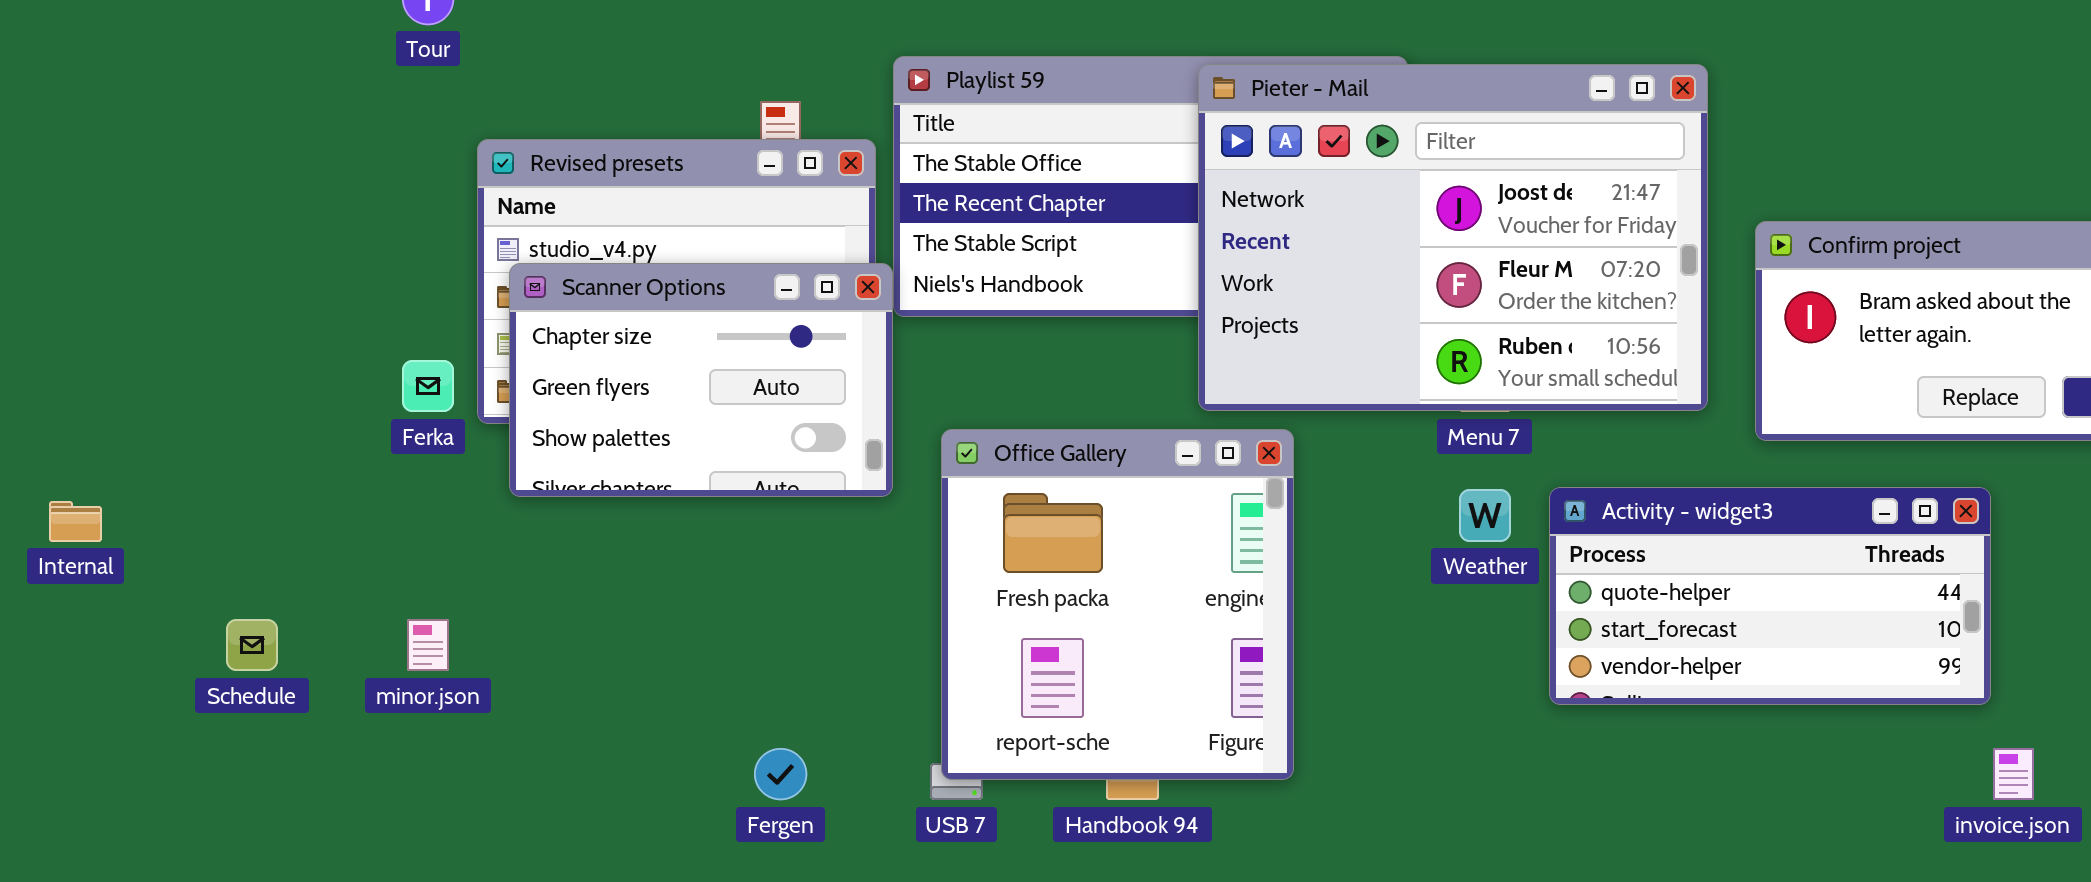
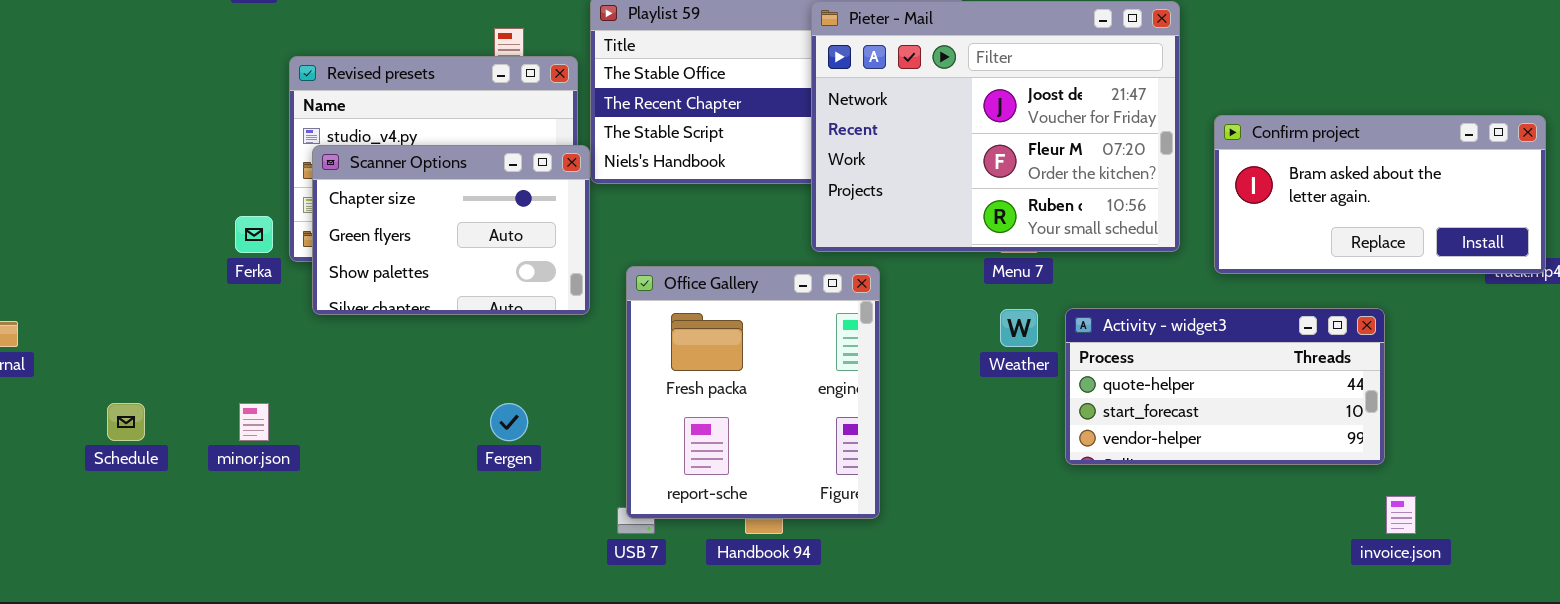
Fergen: [754,748,807,800] -> [490,403,528,441], moved

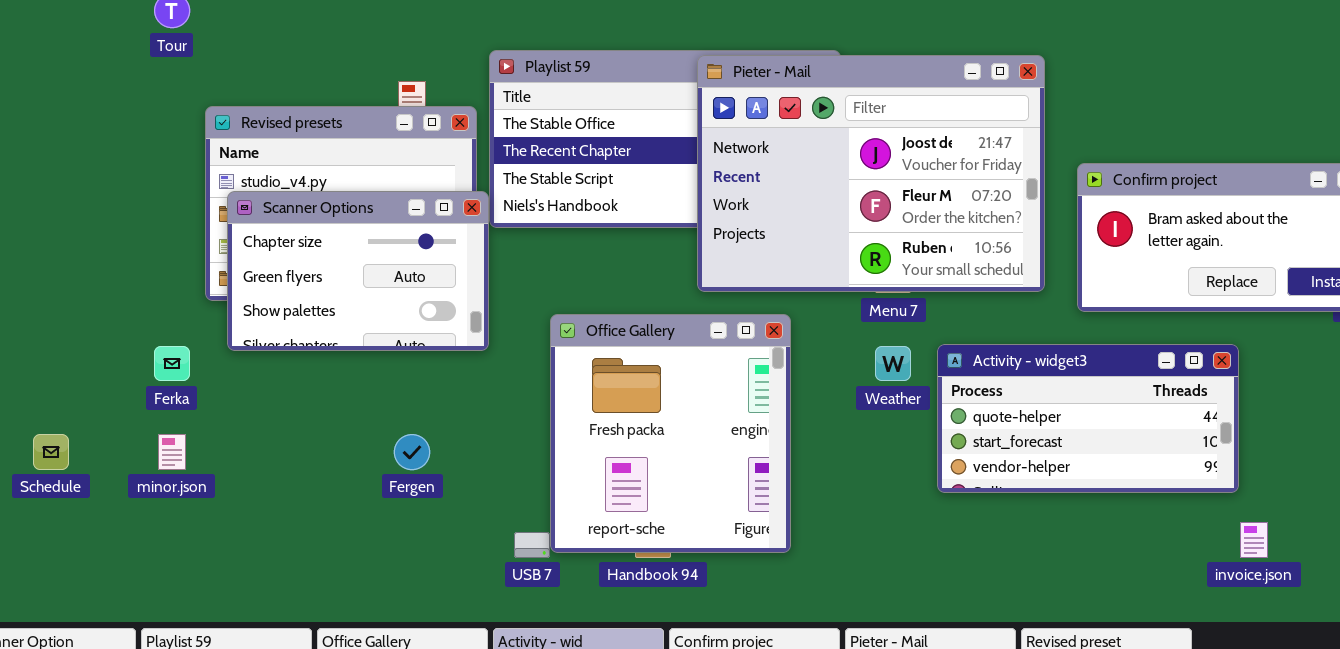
Ferka: [235,216,273,253] -> [154,346,190,381], moved
Office Gallery: [626,266,880,519] -> [550,314,791,553], moved

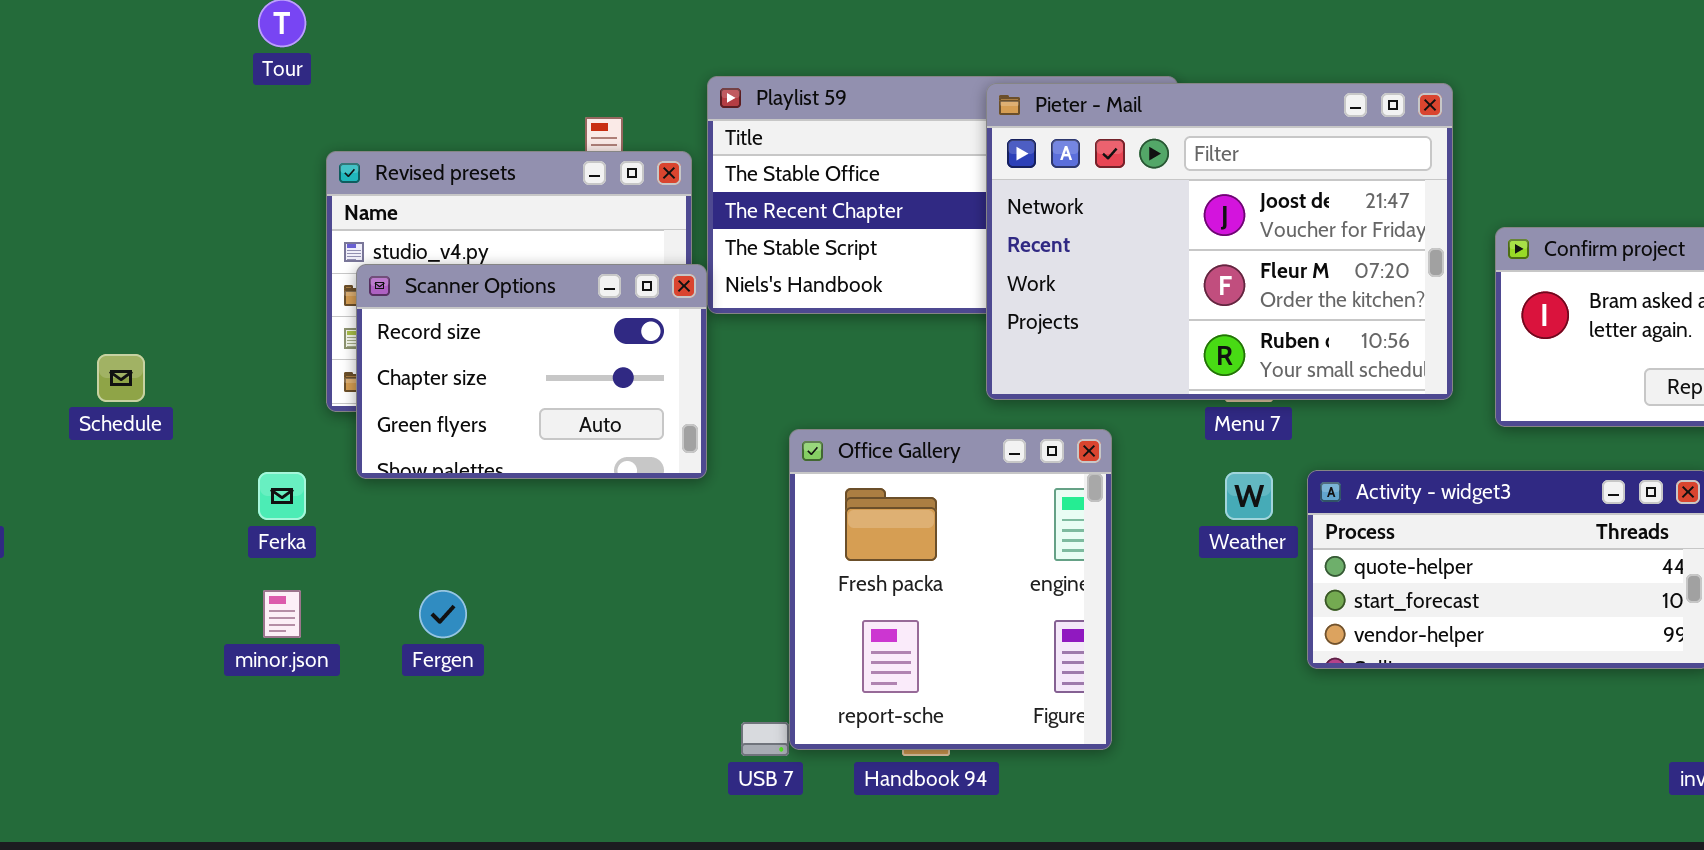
Scanner Options: [227,191,489,351] -> [356,264,707,479], scrolled up 1 row
Schedule: [33,434,69,470] -> [97,354,145,402], moved
Fergen: [394,434,430,470] -> [419,590,467,638], moved

